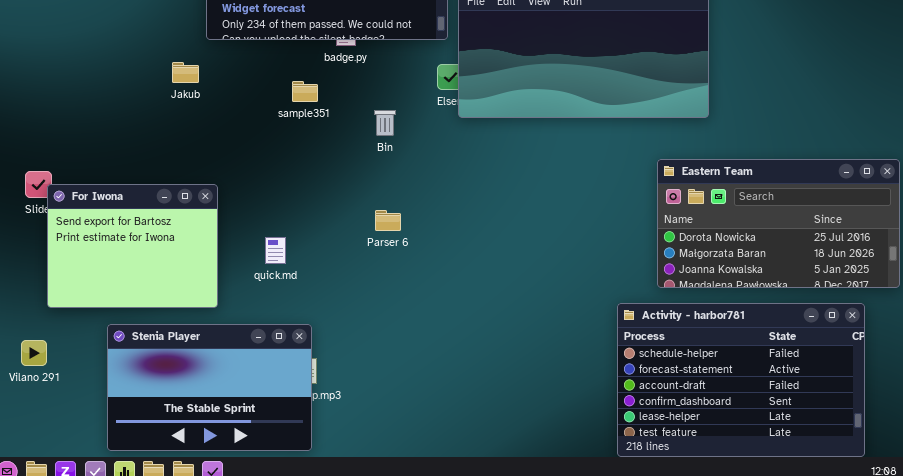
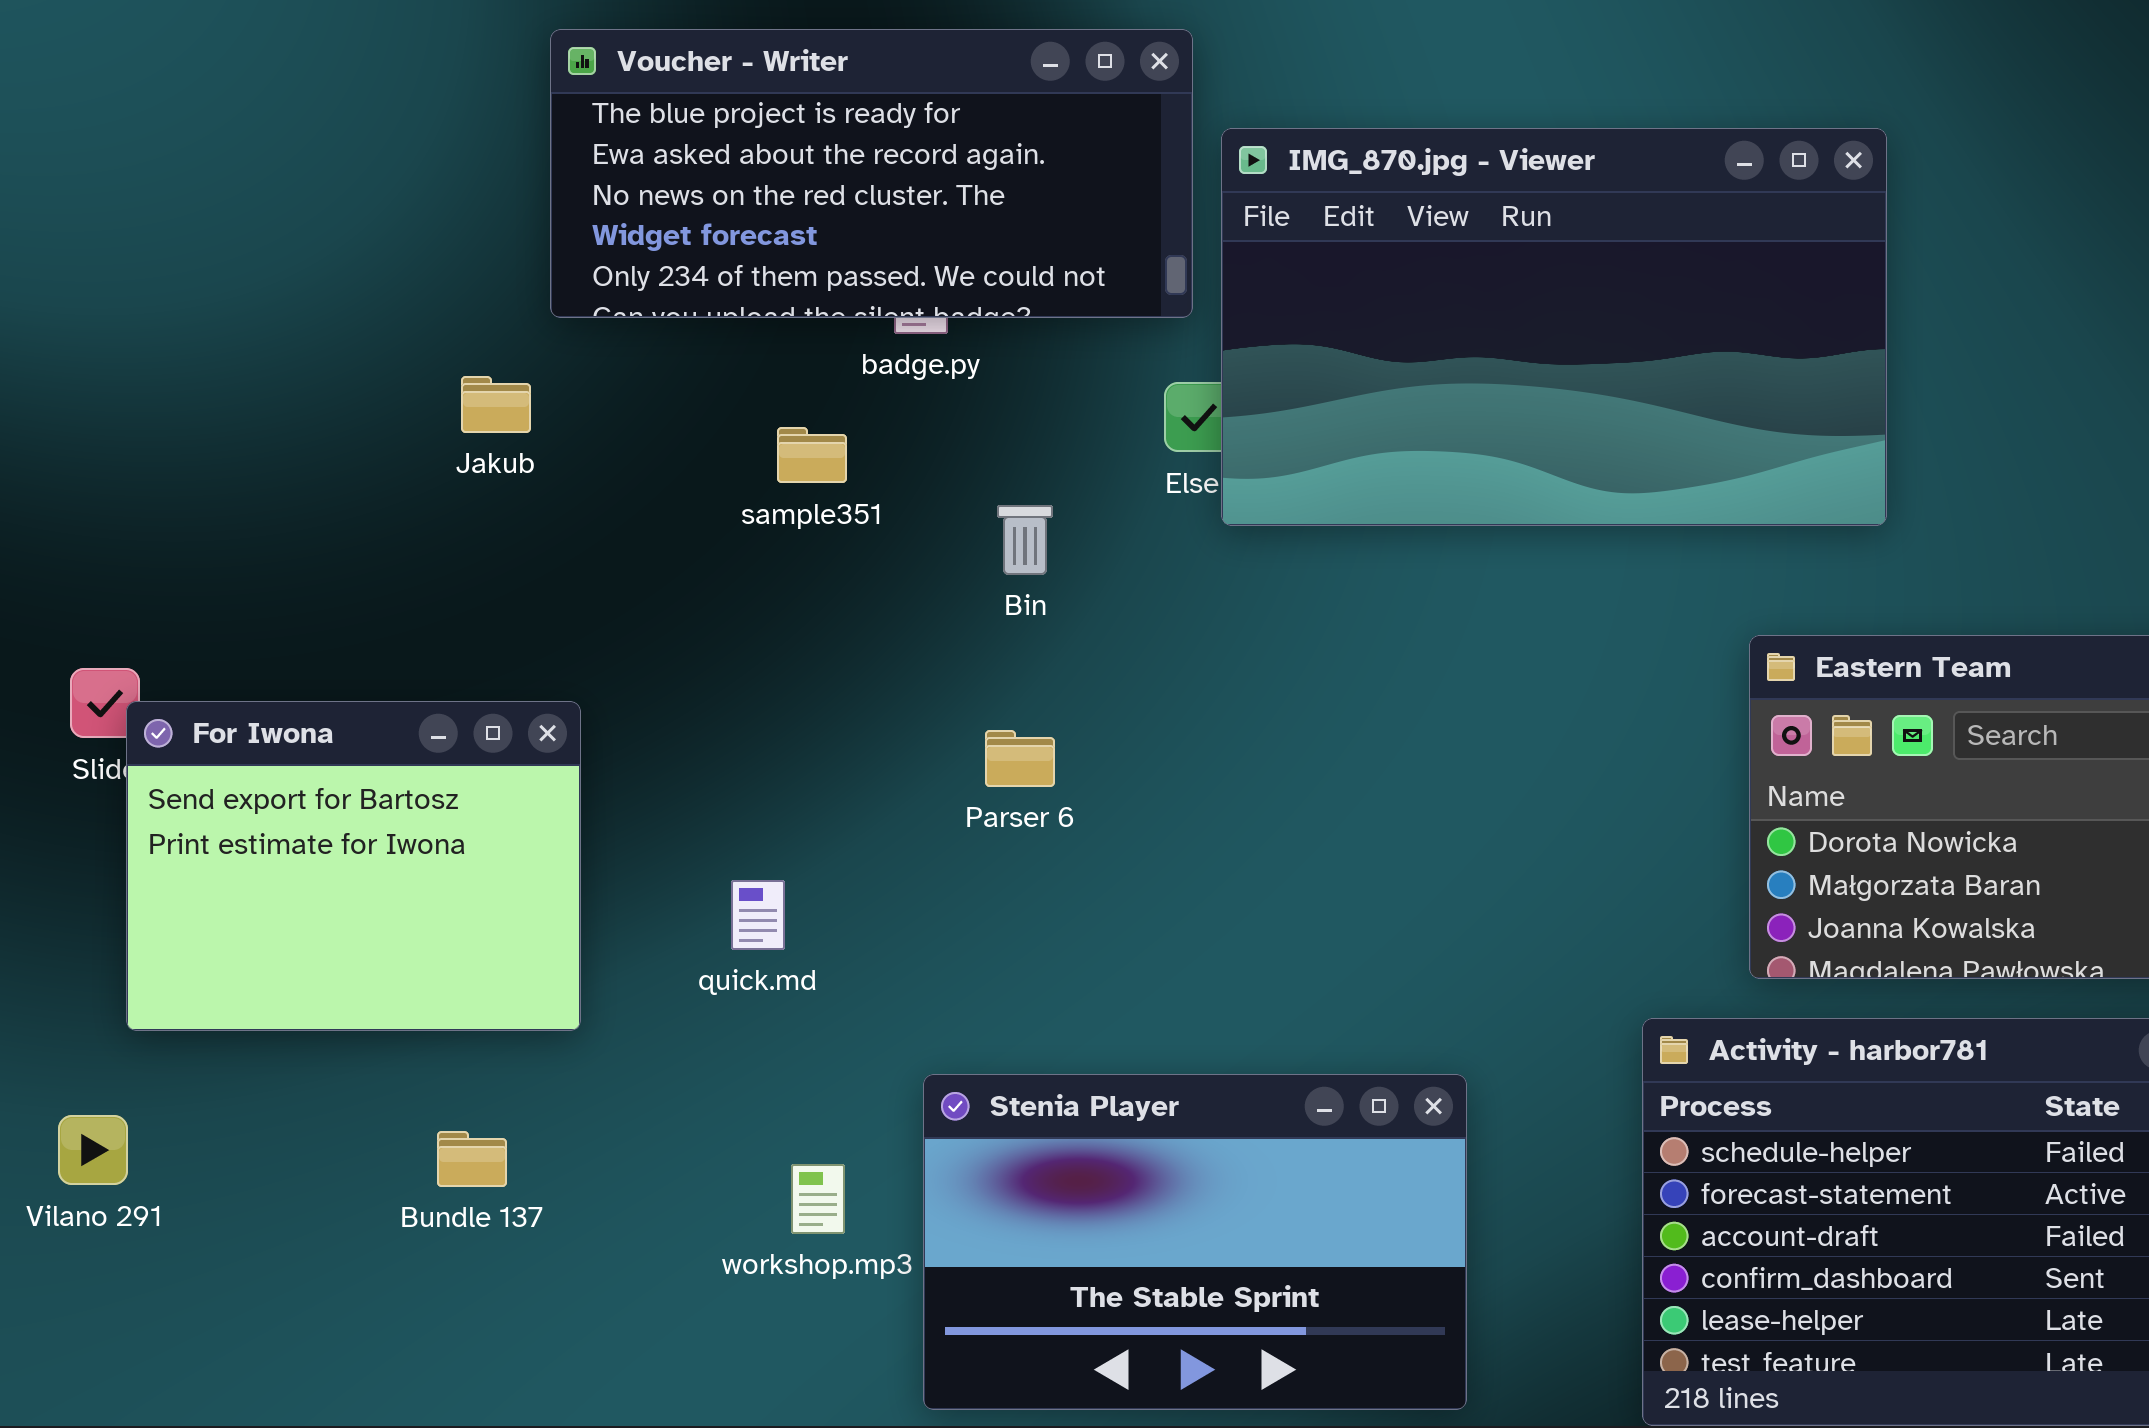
Parser 6: [375,210,401,231] -> [985,730,1055,787], moved
quick.md: [265,237,286,264] -> [731,880,785,950], moved
Stenia Player: [107,324,312,451] -> [923,1074,1467,1410], moved

